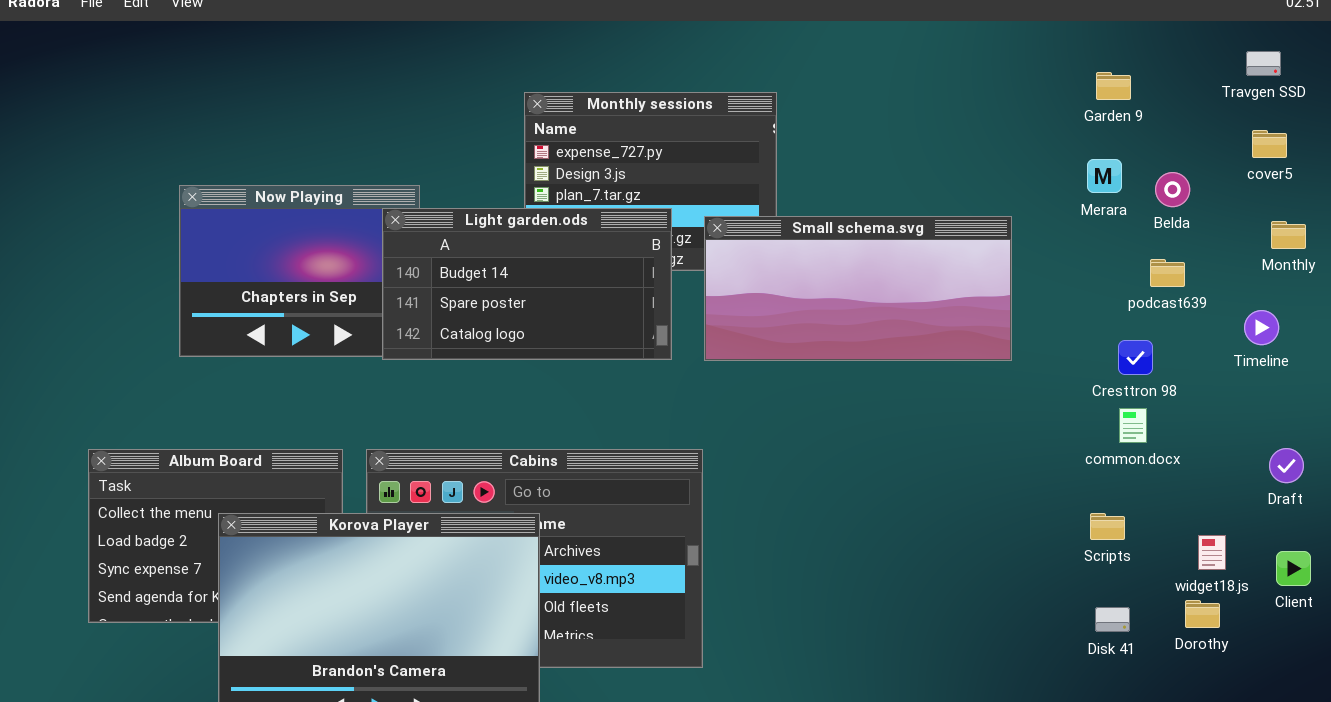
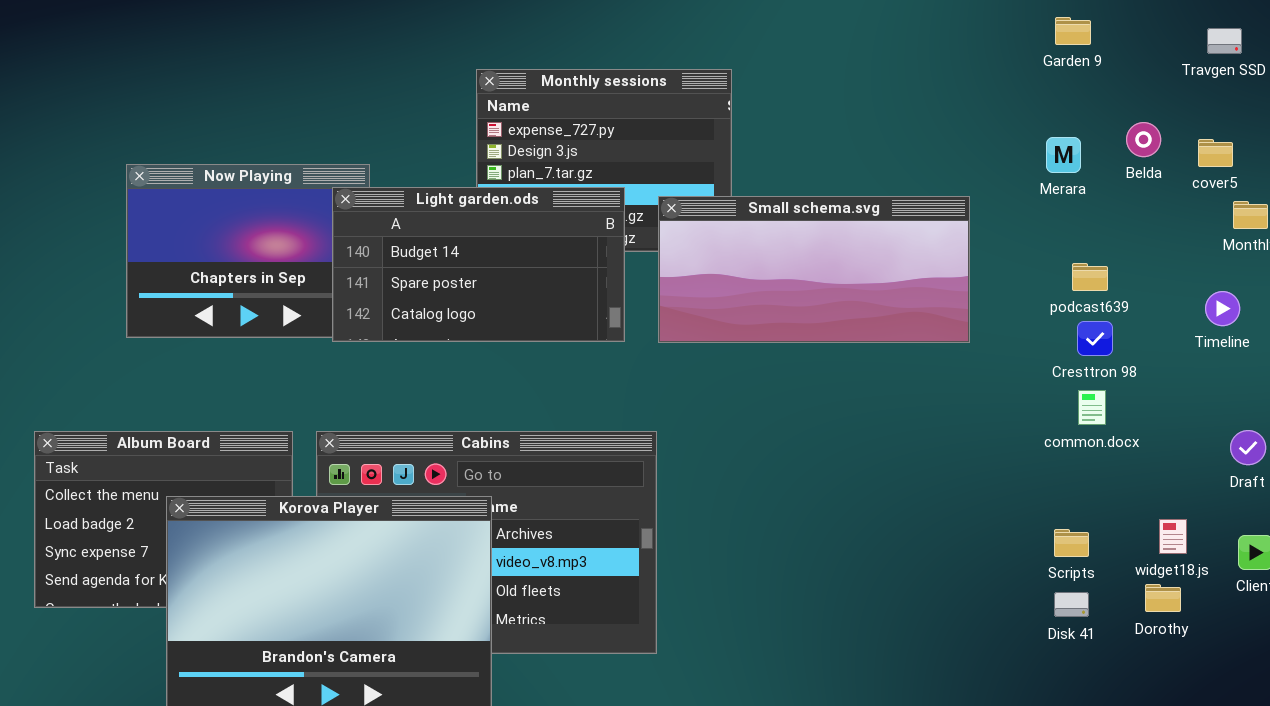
Garden 9: [1096,72,1131,100] -> [1055,17,1091,45], moved
cover5: [1252,130,1287,158] -> [1198,139,1233,167], moved
Belda: [1155,172,1190,207] -> [1126,122,1161,157], moved
podcast639: [1150,259,1185,287] -> [1072,263,1108,291], moved
Scripts: [1090,513,1125,540] -> [1054,529,1089,557], moved

